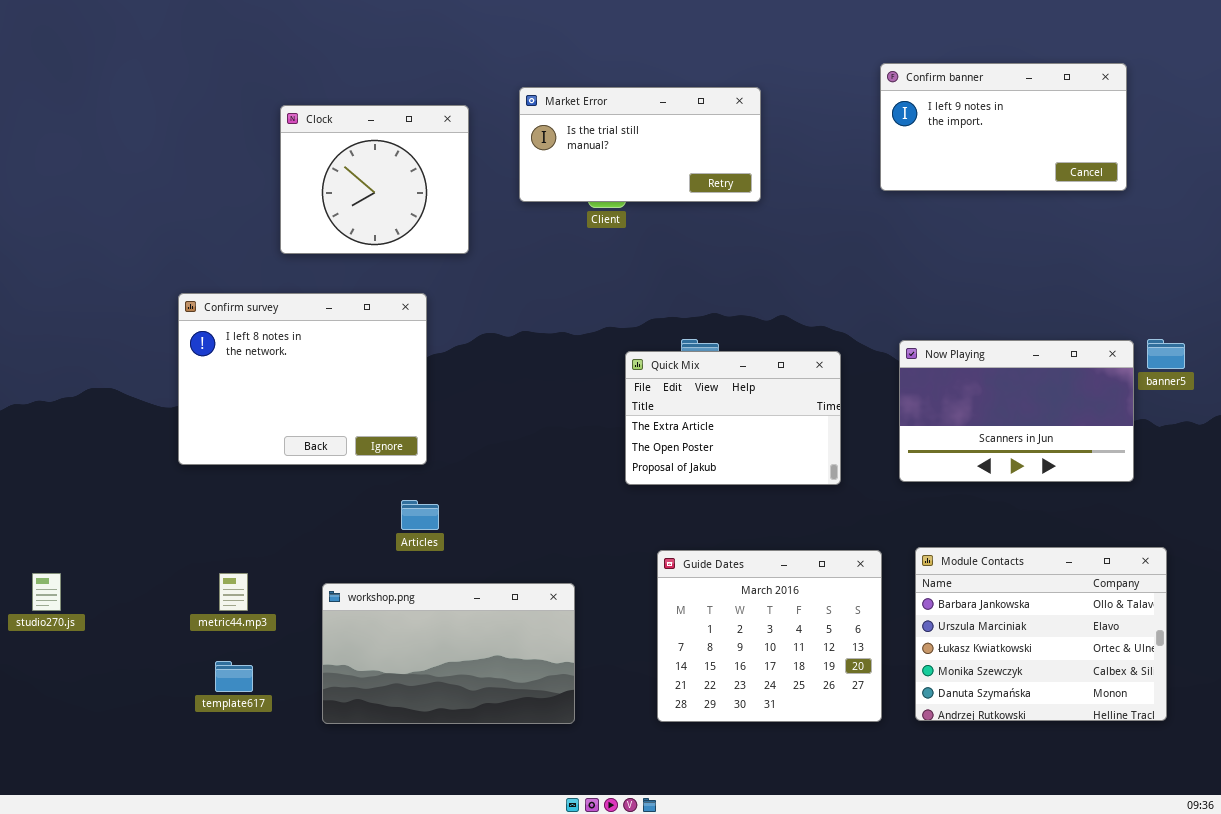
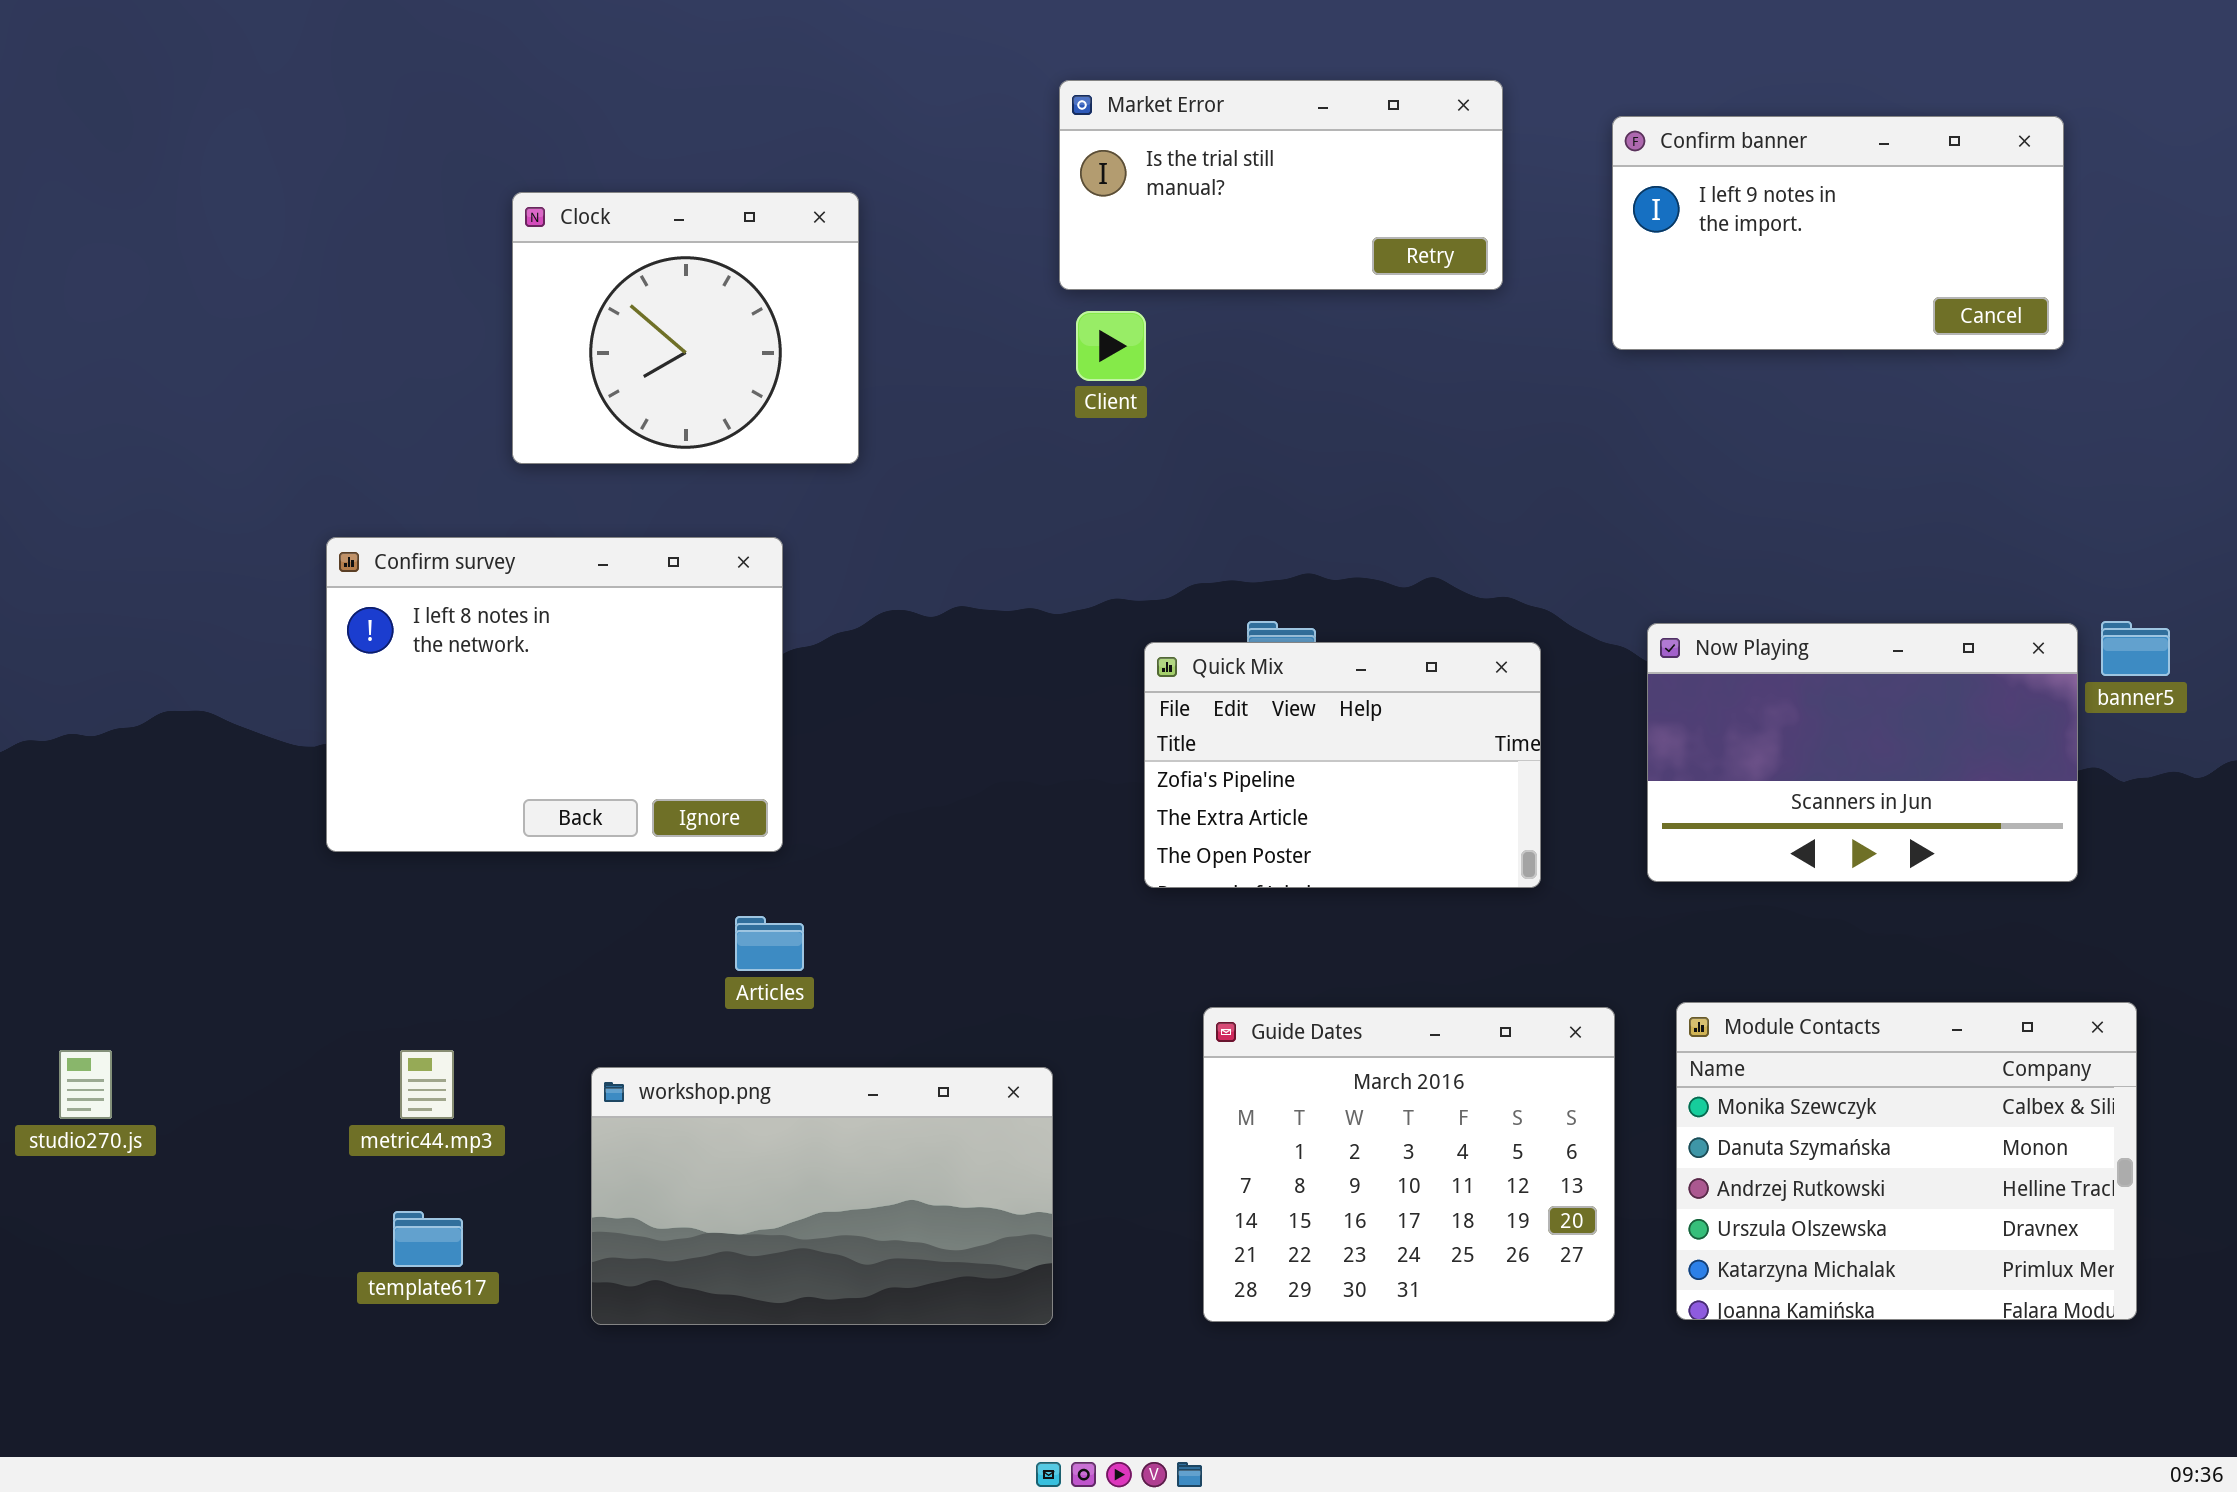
Market Error: [519,87,761,202] -> [1059,80,1503,290], moved
Quick Mix: [625,351,841,485] -> [1144,642,1541,888], scrolled up 1 row
Module Contacts: [915,547,1167,721] -> [1676,1002,2137,1320], scrolled down 3 rows

